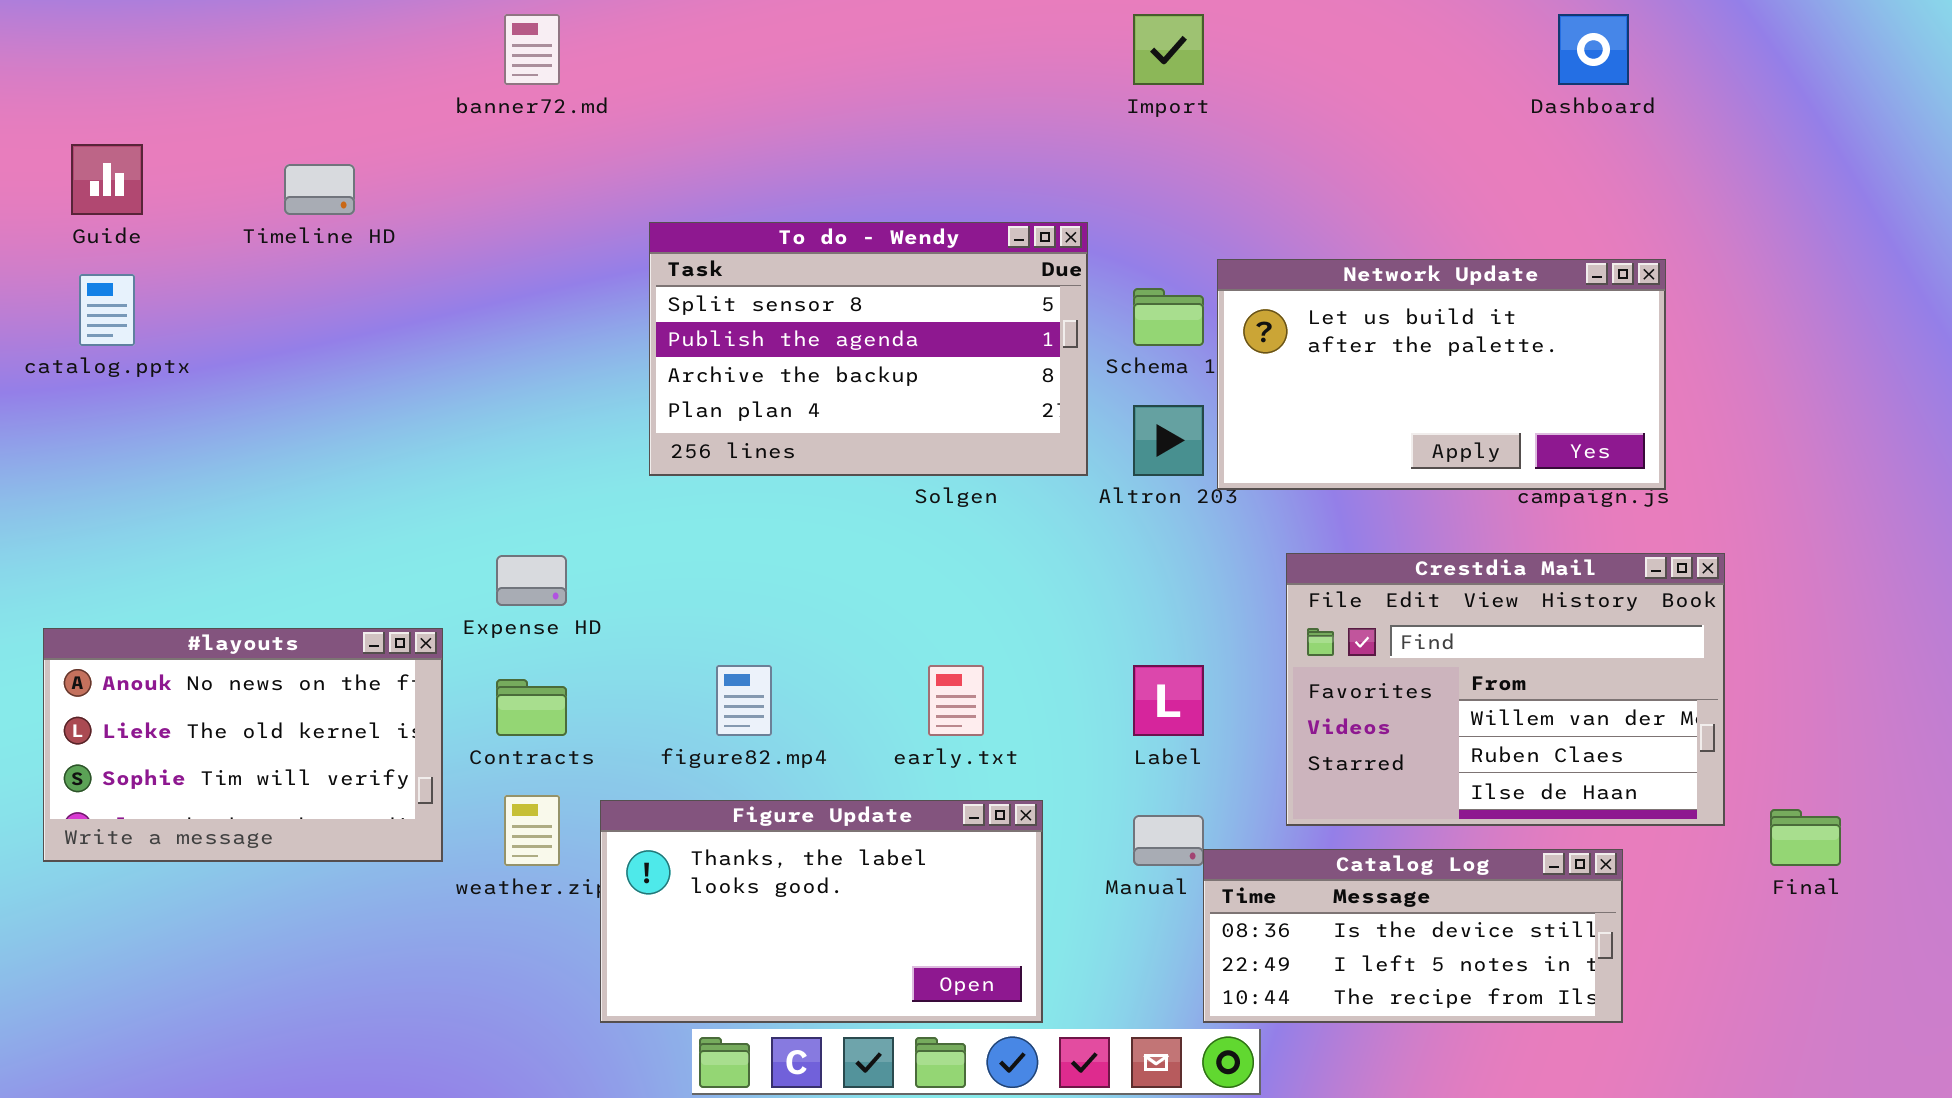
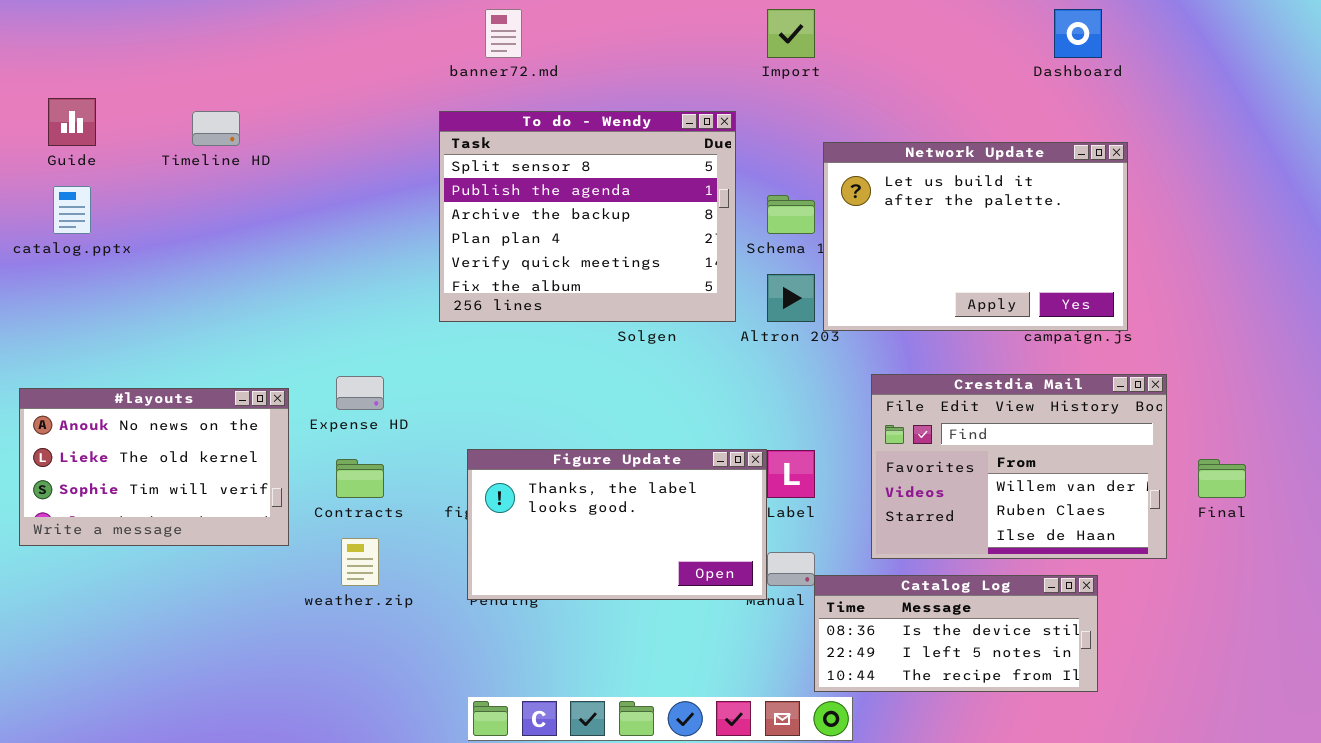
banner72.md: [504,14,560,85] -> [485,9,522,58], moved
To do - Wendy: [649,222,1088,476] -> [439,111,736,322], resized
Network Update: [1217,259,1666,490] -> [823,142,1128,331], resized
#layouts: [43,628,443,862] -> [19,388,289,546], moved
Figure Update: [600,800,1043,1023] -> [467,449,767,600], moved
Final: [1770,809,1841,866] -> [1198,459,1246,498], moved

